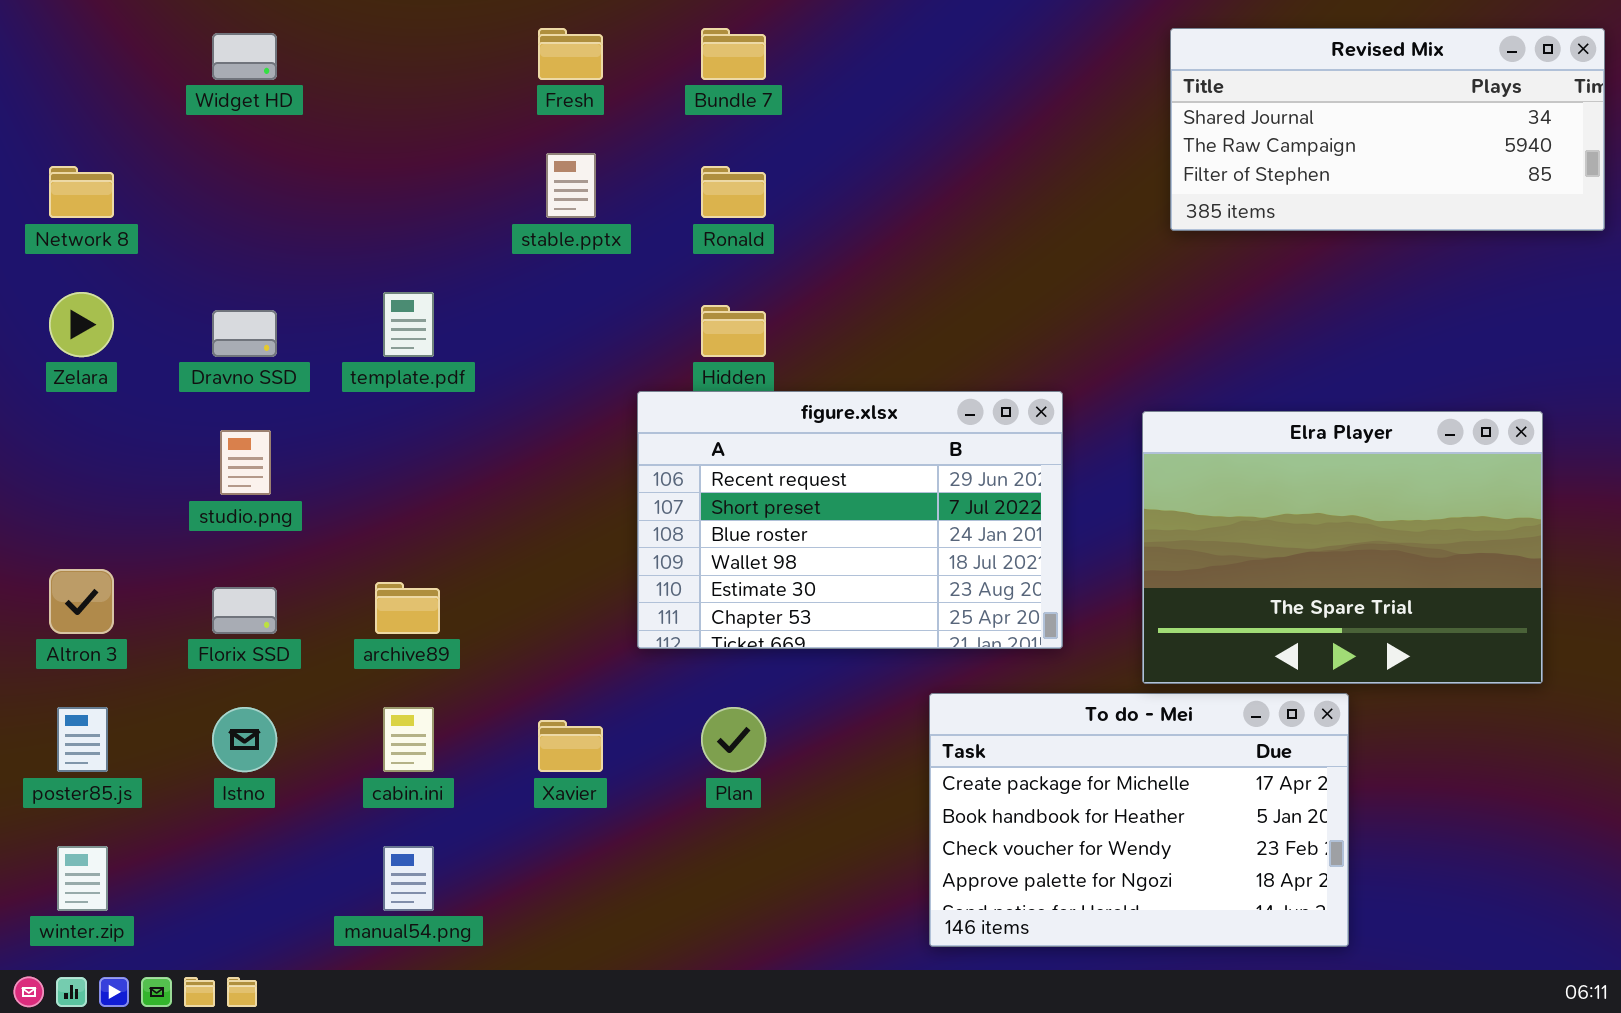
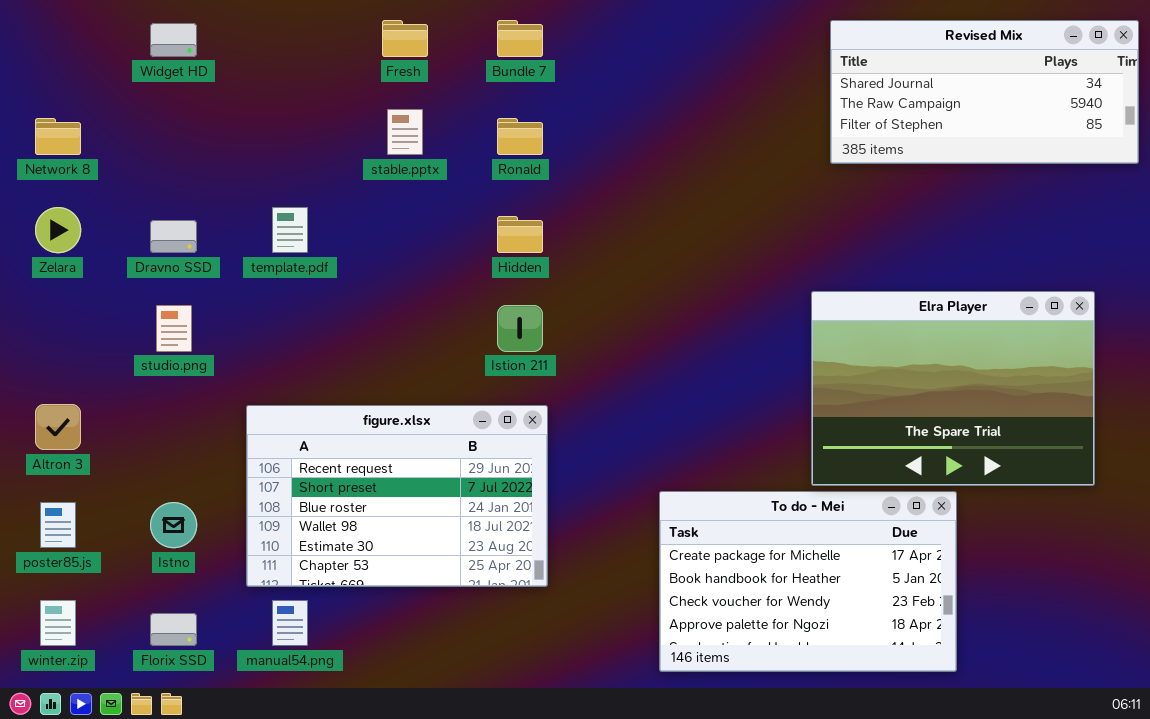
figure.xlsx: [637,391,1063,649] -> [246,405,548,587], moved
Florix SSD: [212,587,277,634] -> [150,613,197,646], moved

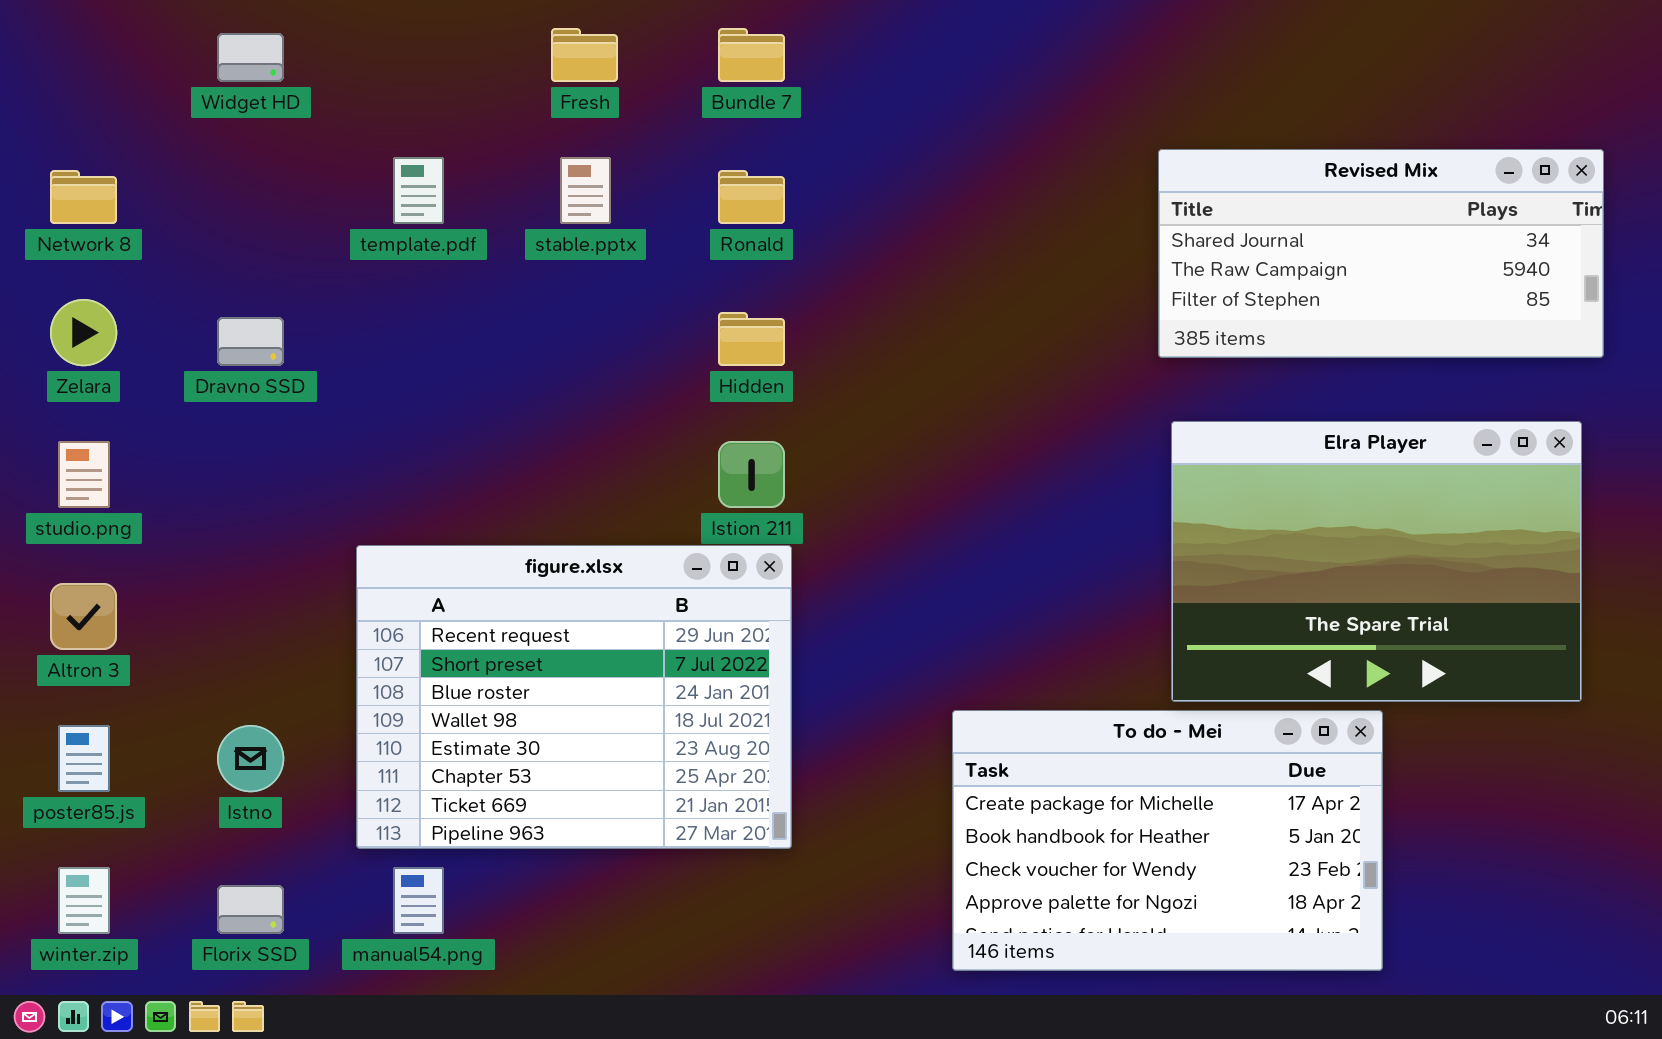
Revised Mix: [830,20,1139,164] -> [1158,149,1604,358], moved
template.pdf: [272,207,308,253] -> [393,157,444,224], moved
studio.png: [156,305,192,352] -> [58,441,110,508], moved
figure.xlsx: [246,405,548,587] -> [356,545,792,849], resized

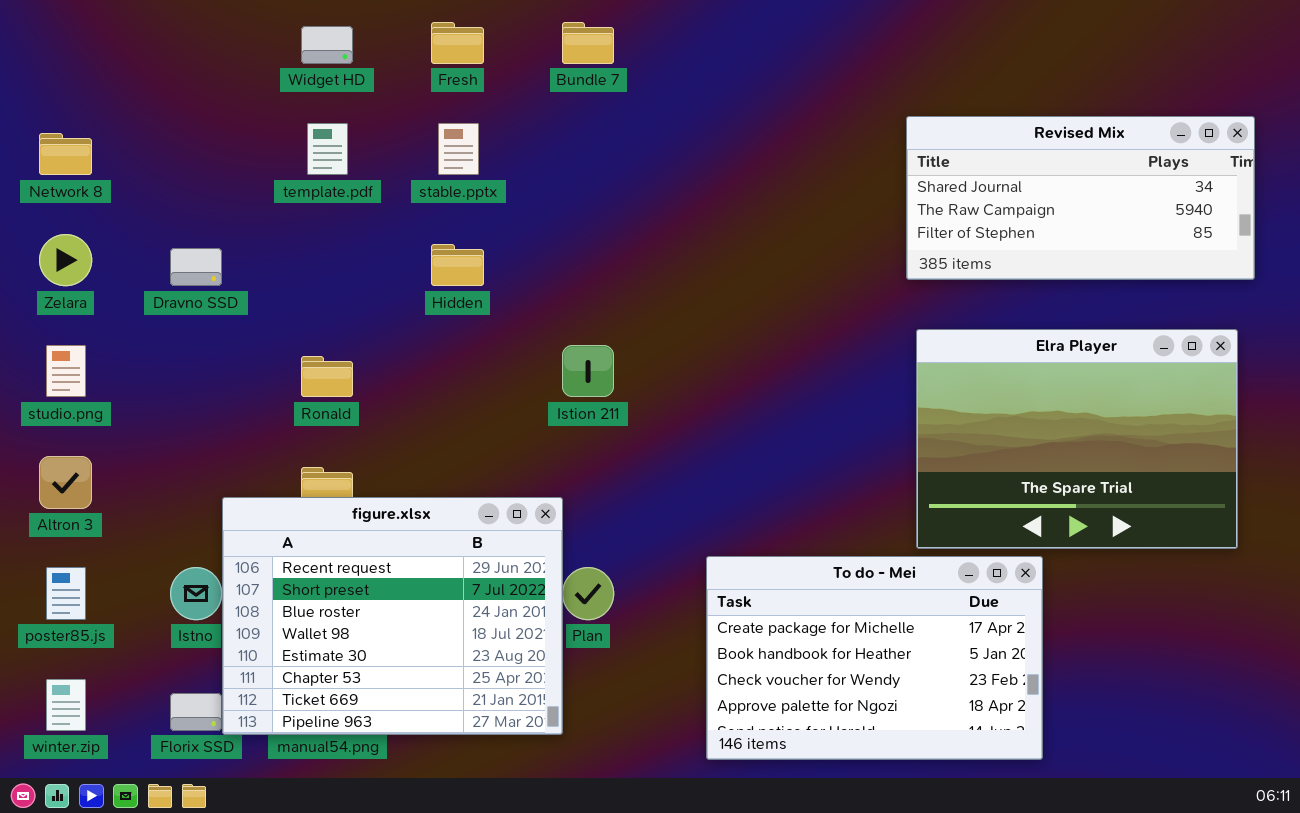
Widget HD: [217,33,284,82] -> [301,26,353,64], moved
Ronald: [718,170,785,224] -> [301,356,353,397], moved
Hidden: [718,312,785,366] -> [431,244,484,286], moved
figure.xlsx: [356,545,792,849] -> [222,497,563,735], moved
To do - Mei: [952,710,1383,971] -> [706,556,1043,760], moved

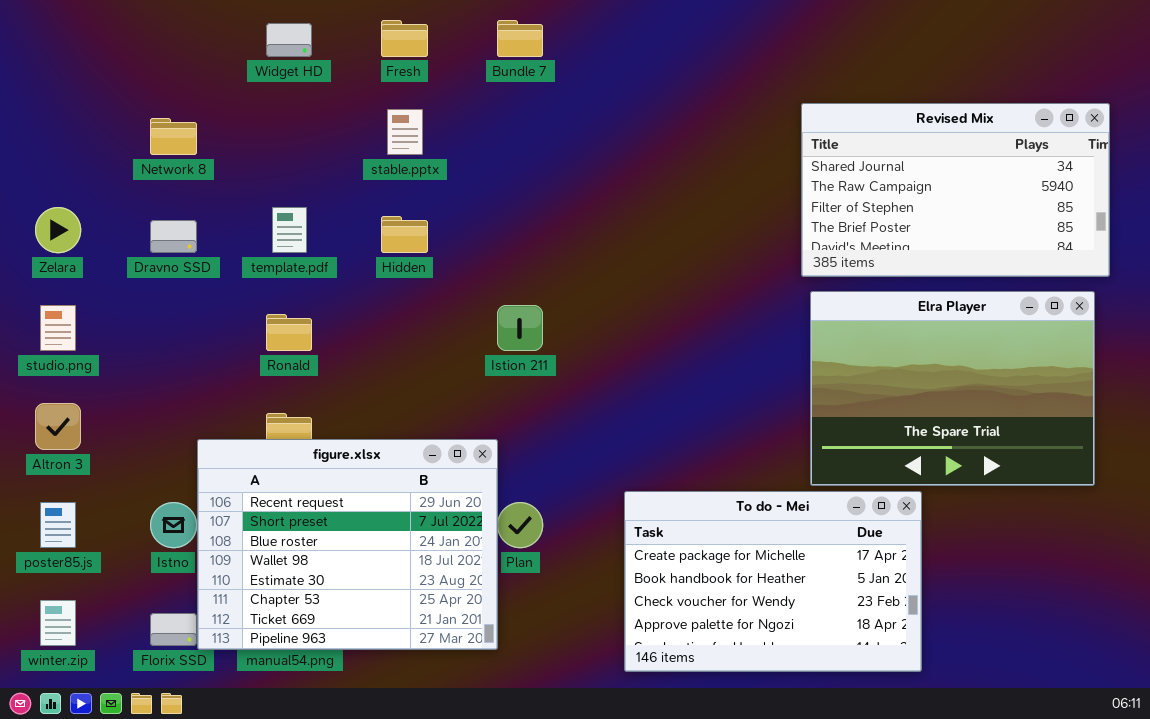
Revised Mix: [906,116,1255,280] -> [801,103,1110,277], resized
template.pdf: [307,123,348,175] -> [272,207,307,253], moved
Network 8: [39,133,92,175] -> [150,118,197,155], moved

